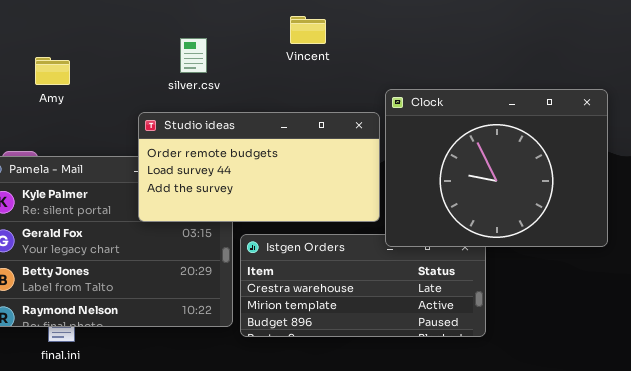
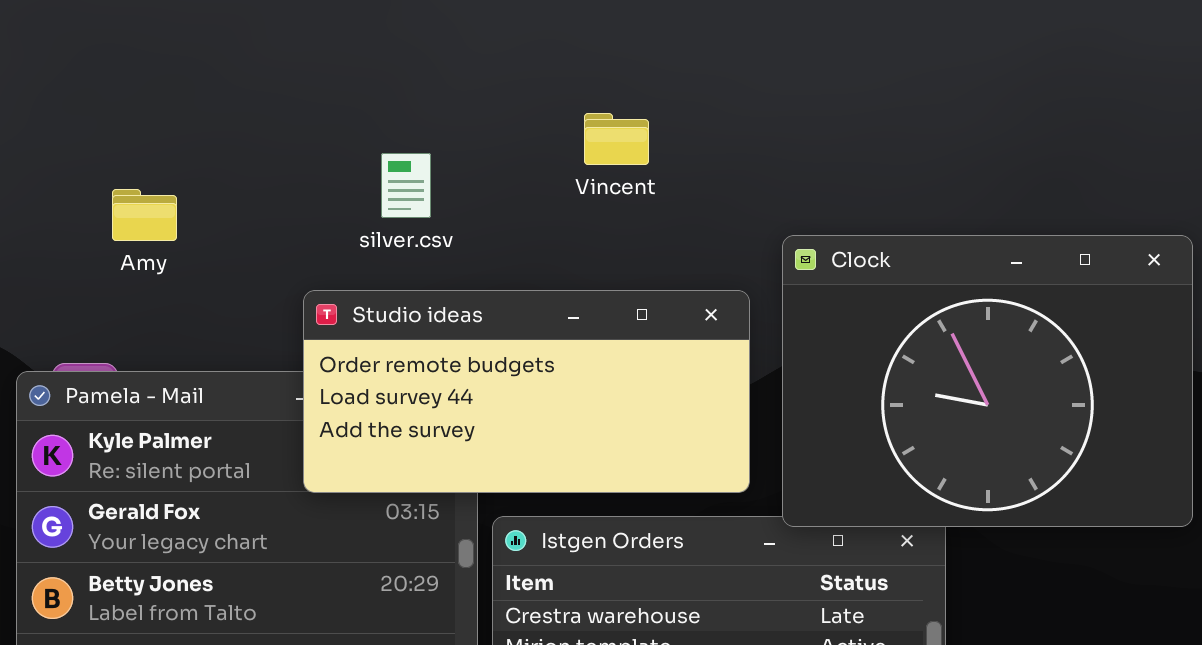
Clock: [385,89,608,247] -> [782,235,1193,527], moved

